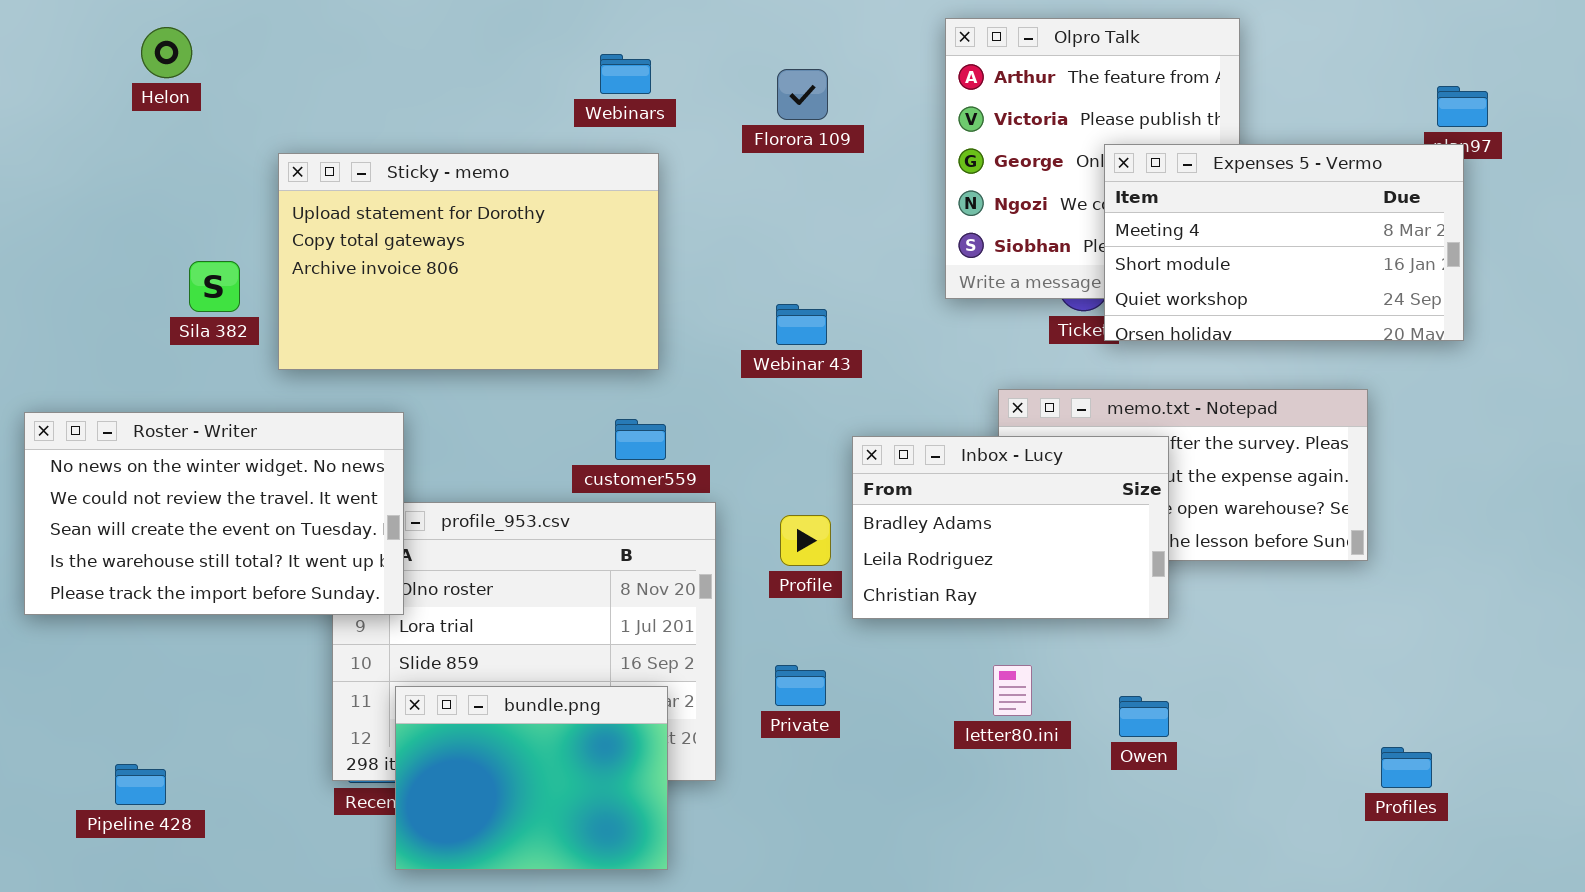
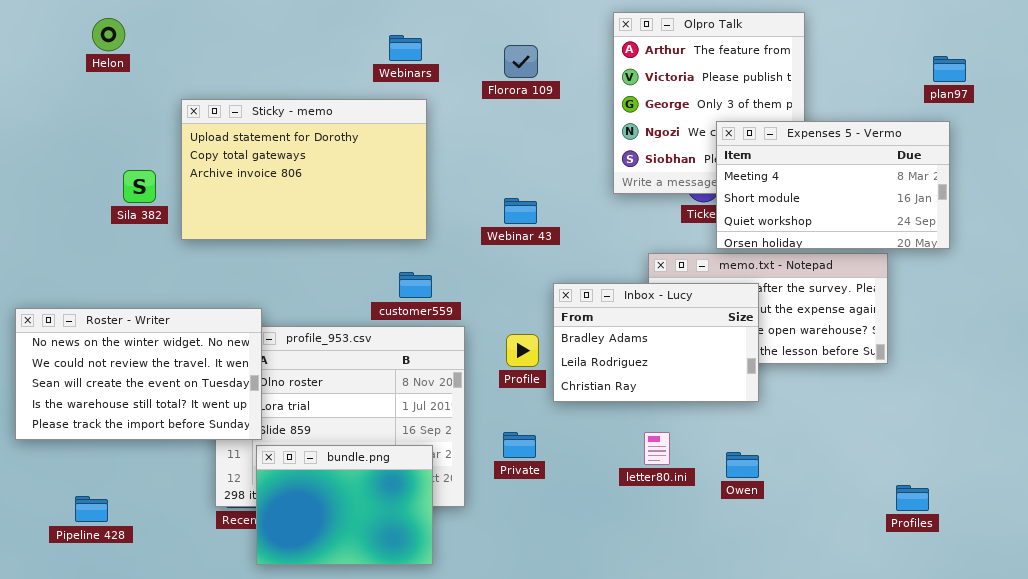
Expenses 5 - Vermo: [1104,144,1464,341] -> [716,121,950,249], moved
Roster - Writer: [24,412,404,615] -> [15,308,262,440], moved

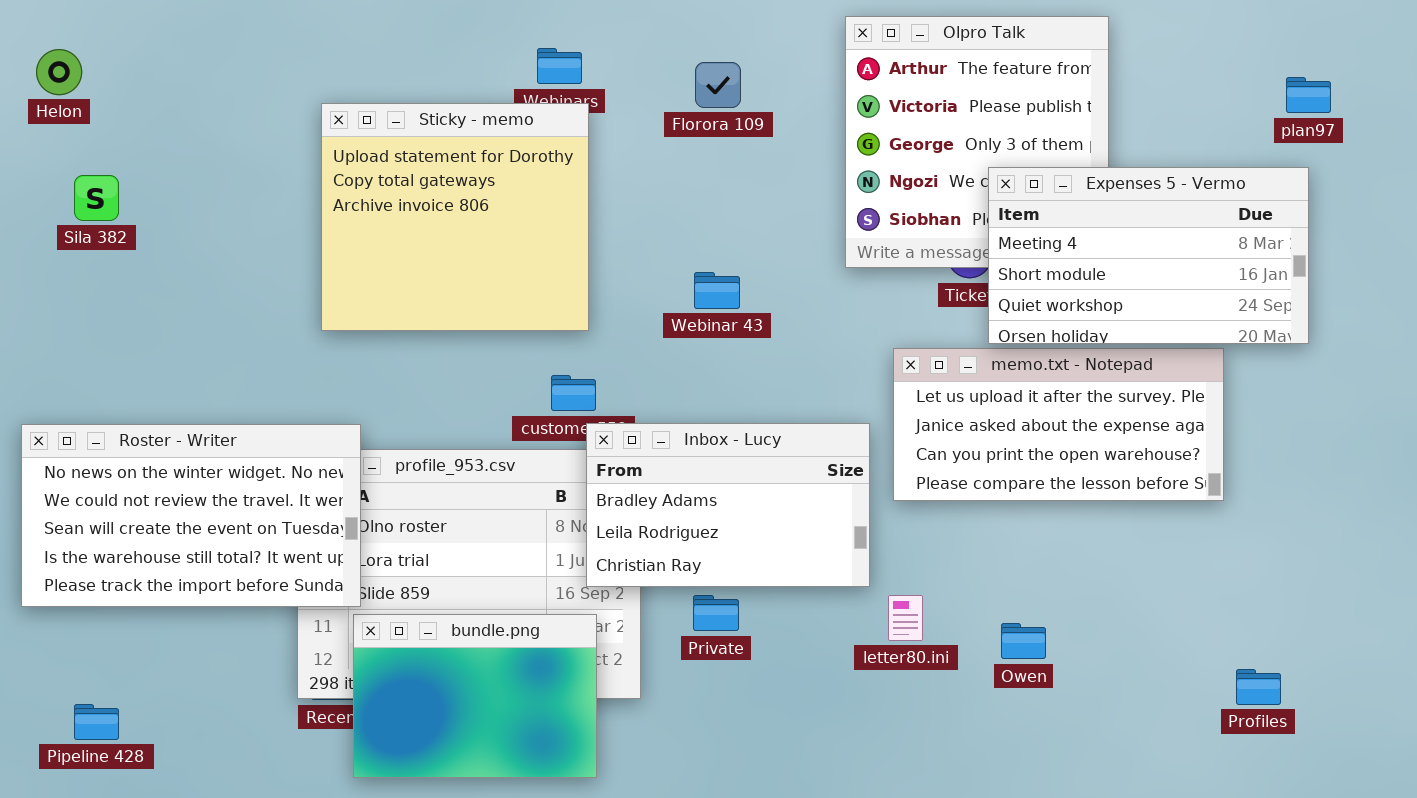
Helon: [92,18,125,51] -> [36,49,82,95], moved
Sticky - memo: [181,99,427,240] -> [321,103,589,331], resized
Sila 382: [123,170,156,203] -> [74,175,119,221], moved
Inbox - Lucy: [553,283,759,402] -> [586,423,870,587], moved
Pipeline 428: [75,496,108,522] -> [74,704,119,740], moved

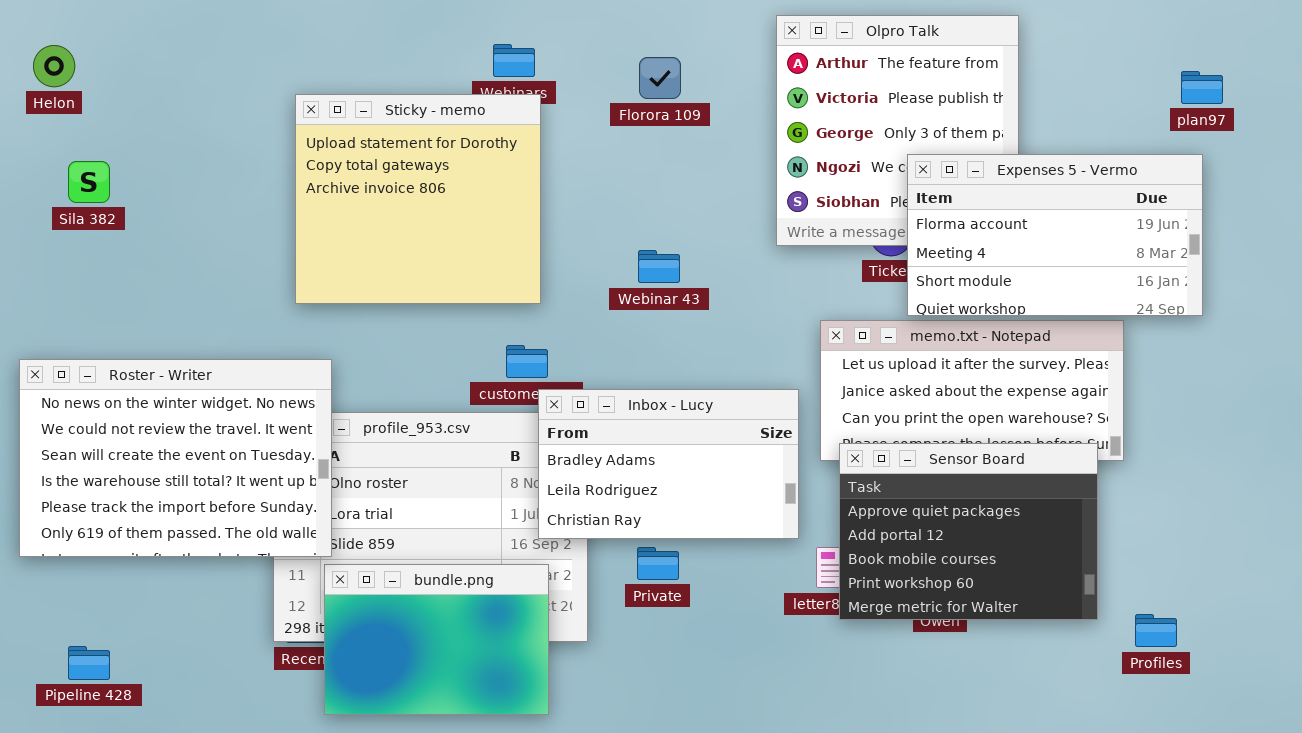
Expenses 5 - Vermo: [988,167,1309,344] -> [907,154,1203,316], scrolled up 1 row
Roster - Writer: [21,424,361,607] -> [19,359,332,557], resized
Sensor Board: none -> [839,443,1098,620], opened

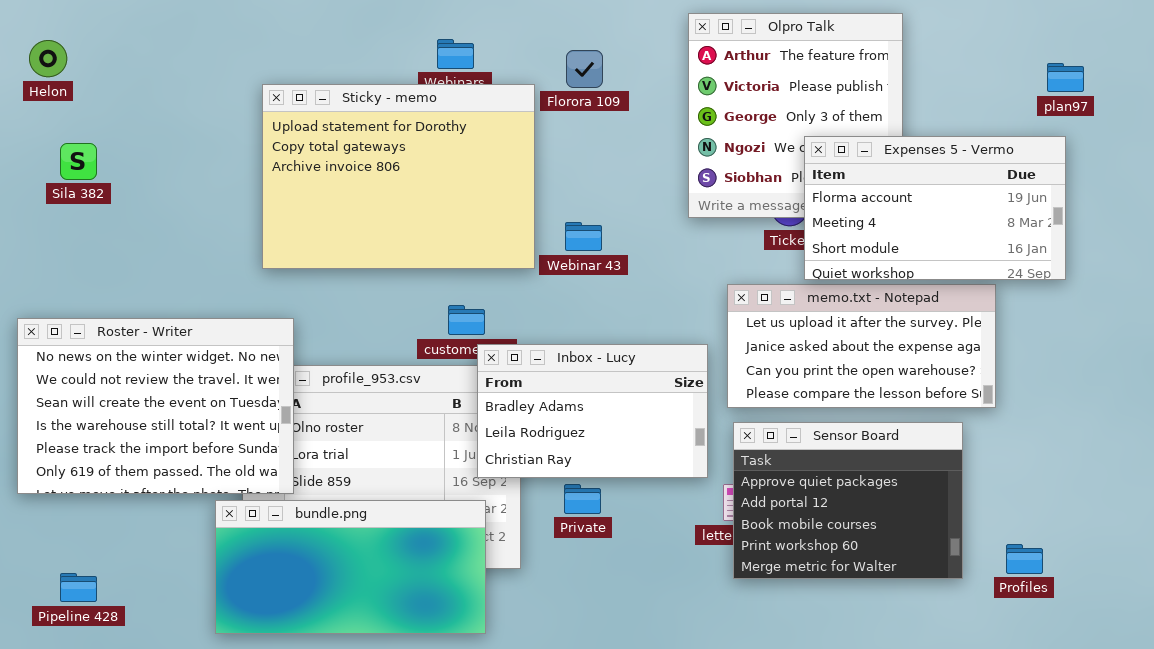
Sticky - memo: [295,94,541,304] -> [262,84,535,269], resized
Sensor Board: [839,443,1098,620] -> [733,422,963,579], moved
bundle.png: [324,564,549,715] -> [215,500,486,634], resized

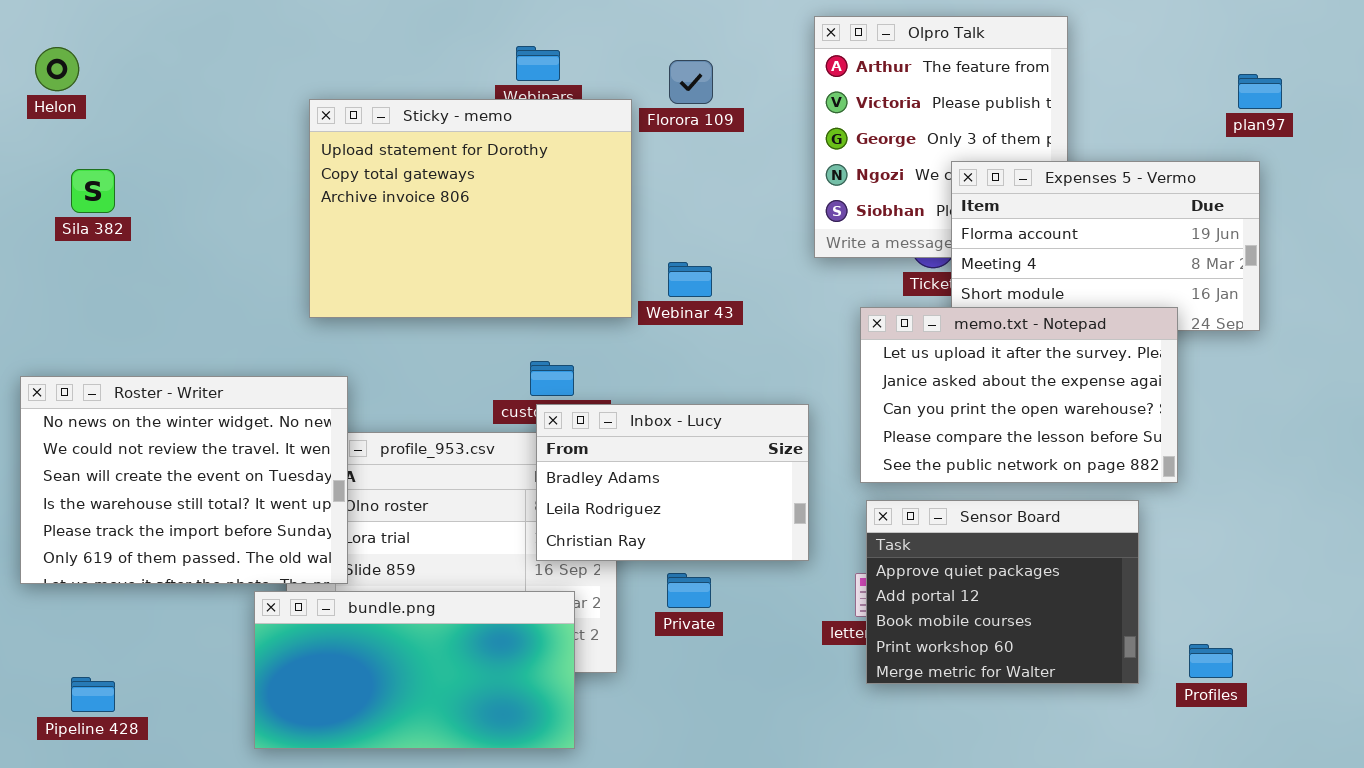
memo.txt - Notepad: [727,284,996,408] -> [860,307,1178,483], resized
Inbox - Lucy: [477,344,708,478] -> [536,404,809,561], moved

